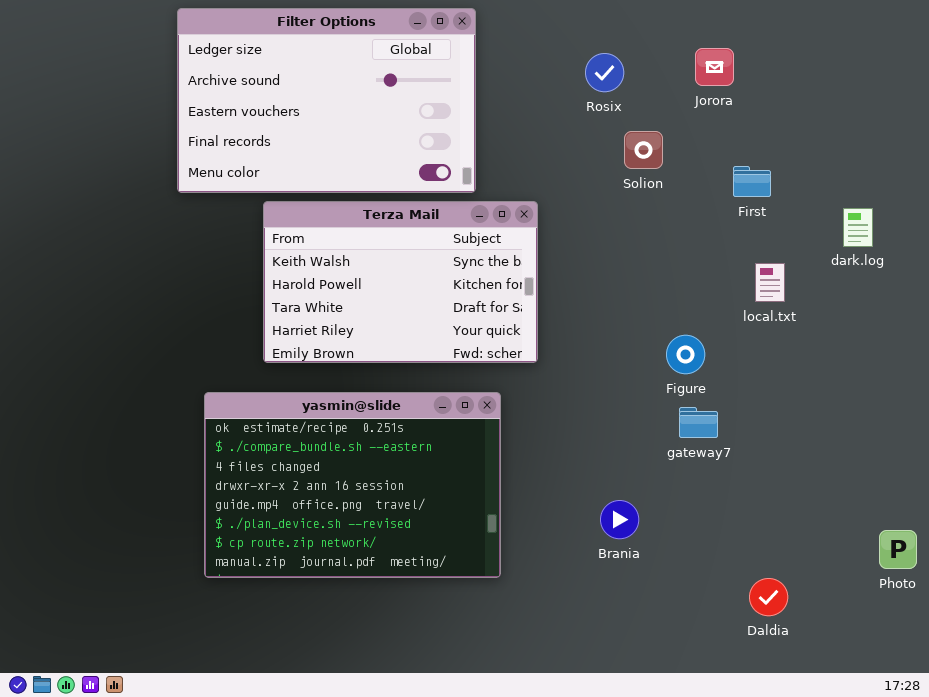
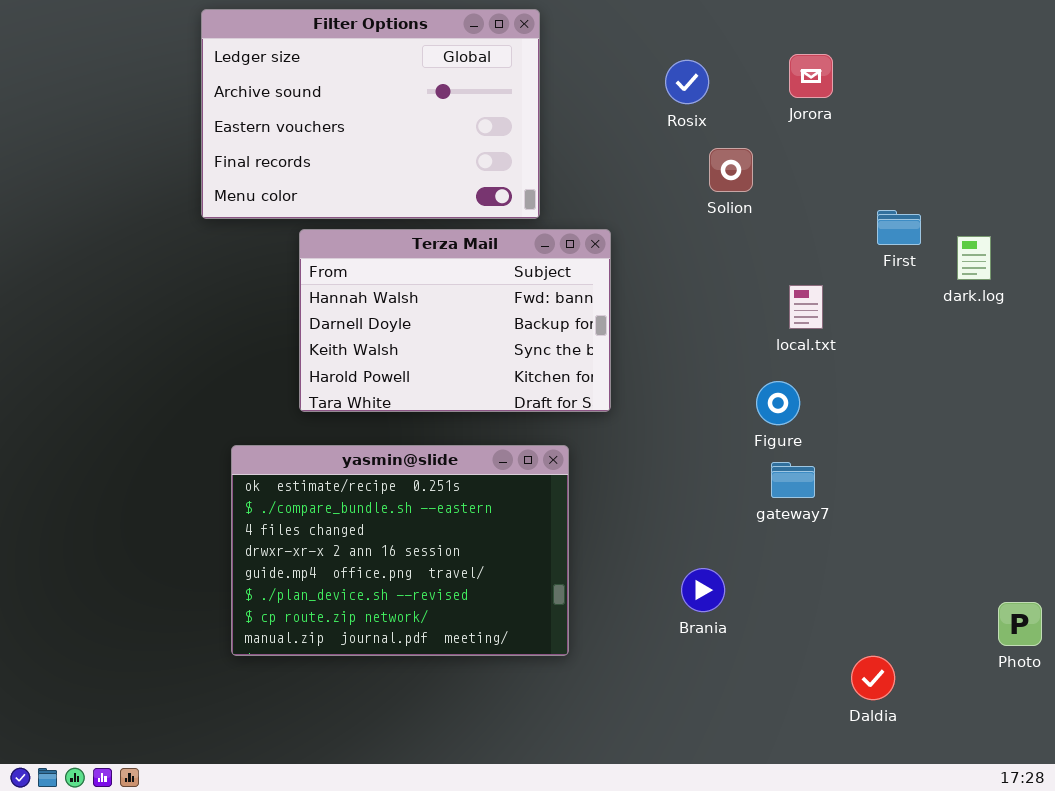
First: [733,166,771,197] -> [877,210,921,245], moved
Terza Mail: [263,201,538,363] -> [299,229,611,412], scrolled up 2 rows
local.txt: [755,263,785,302] -> [789,285,823,329], moved

